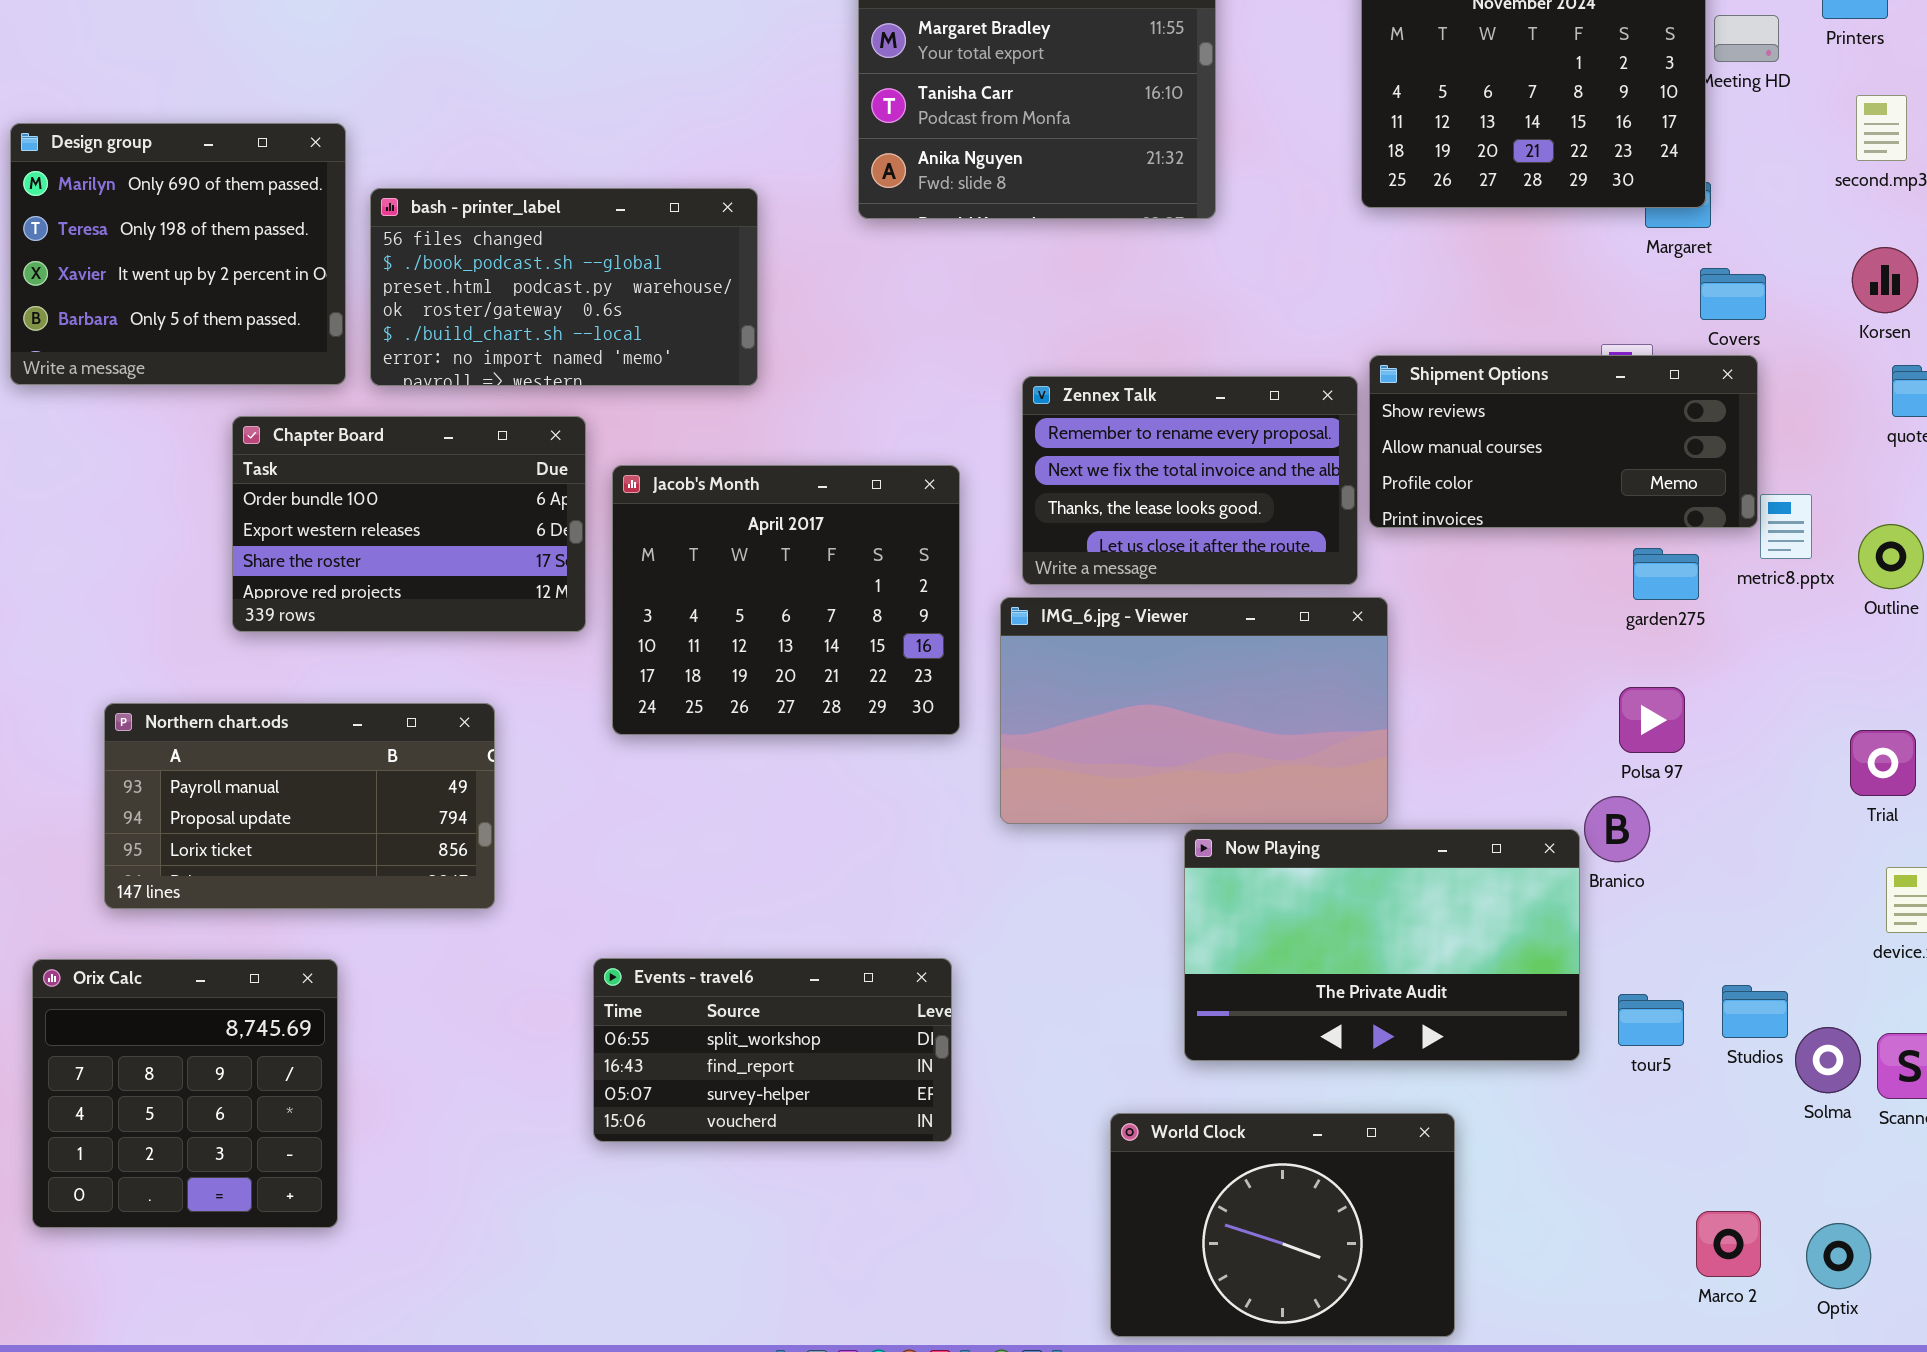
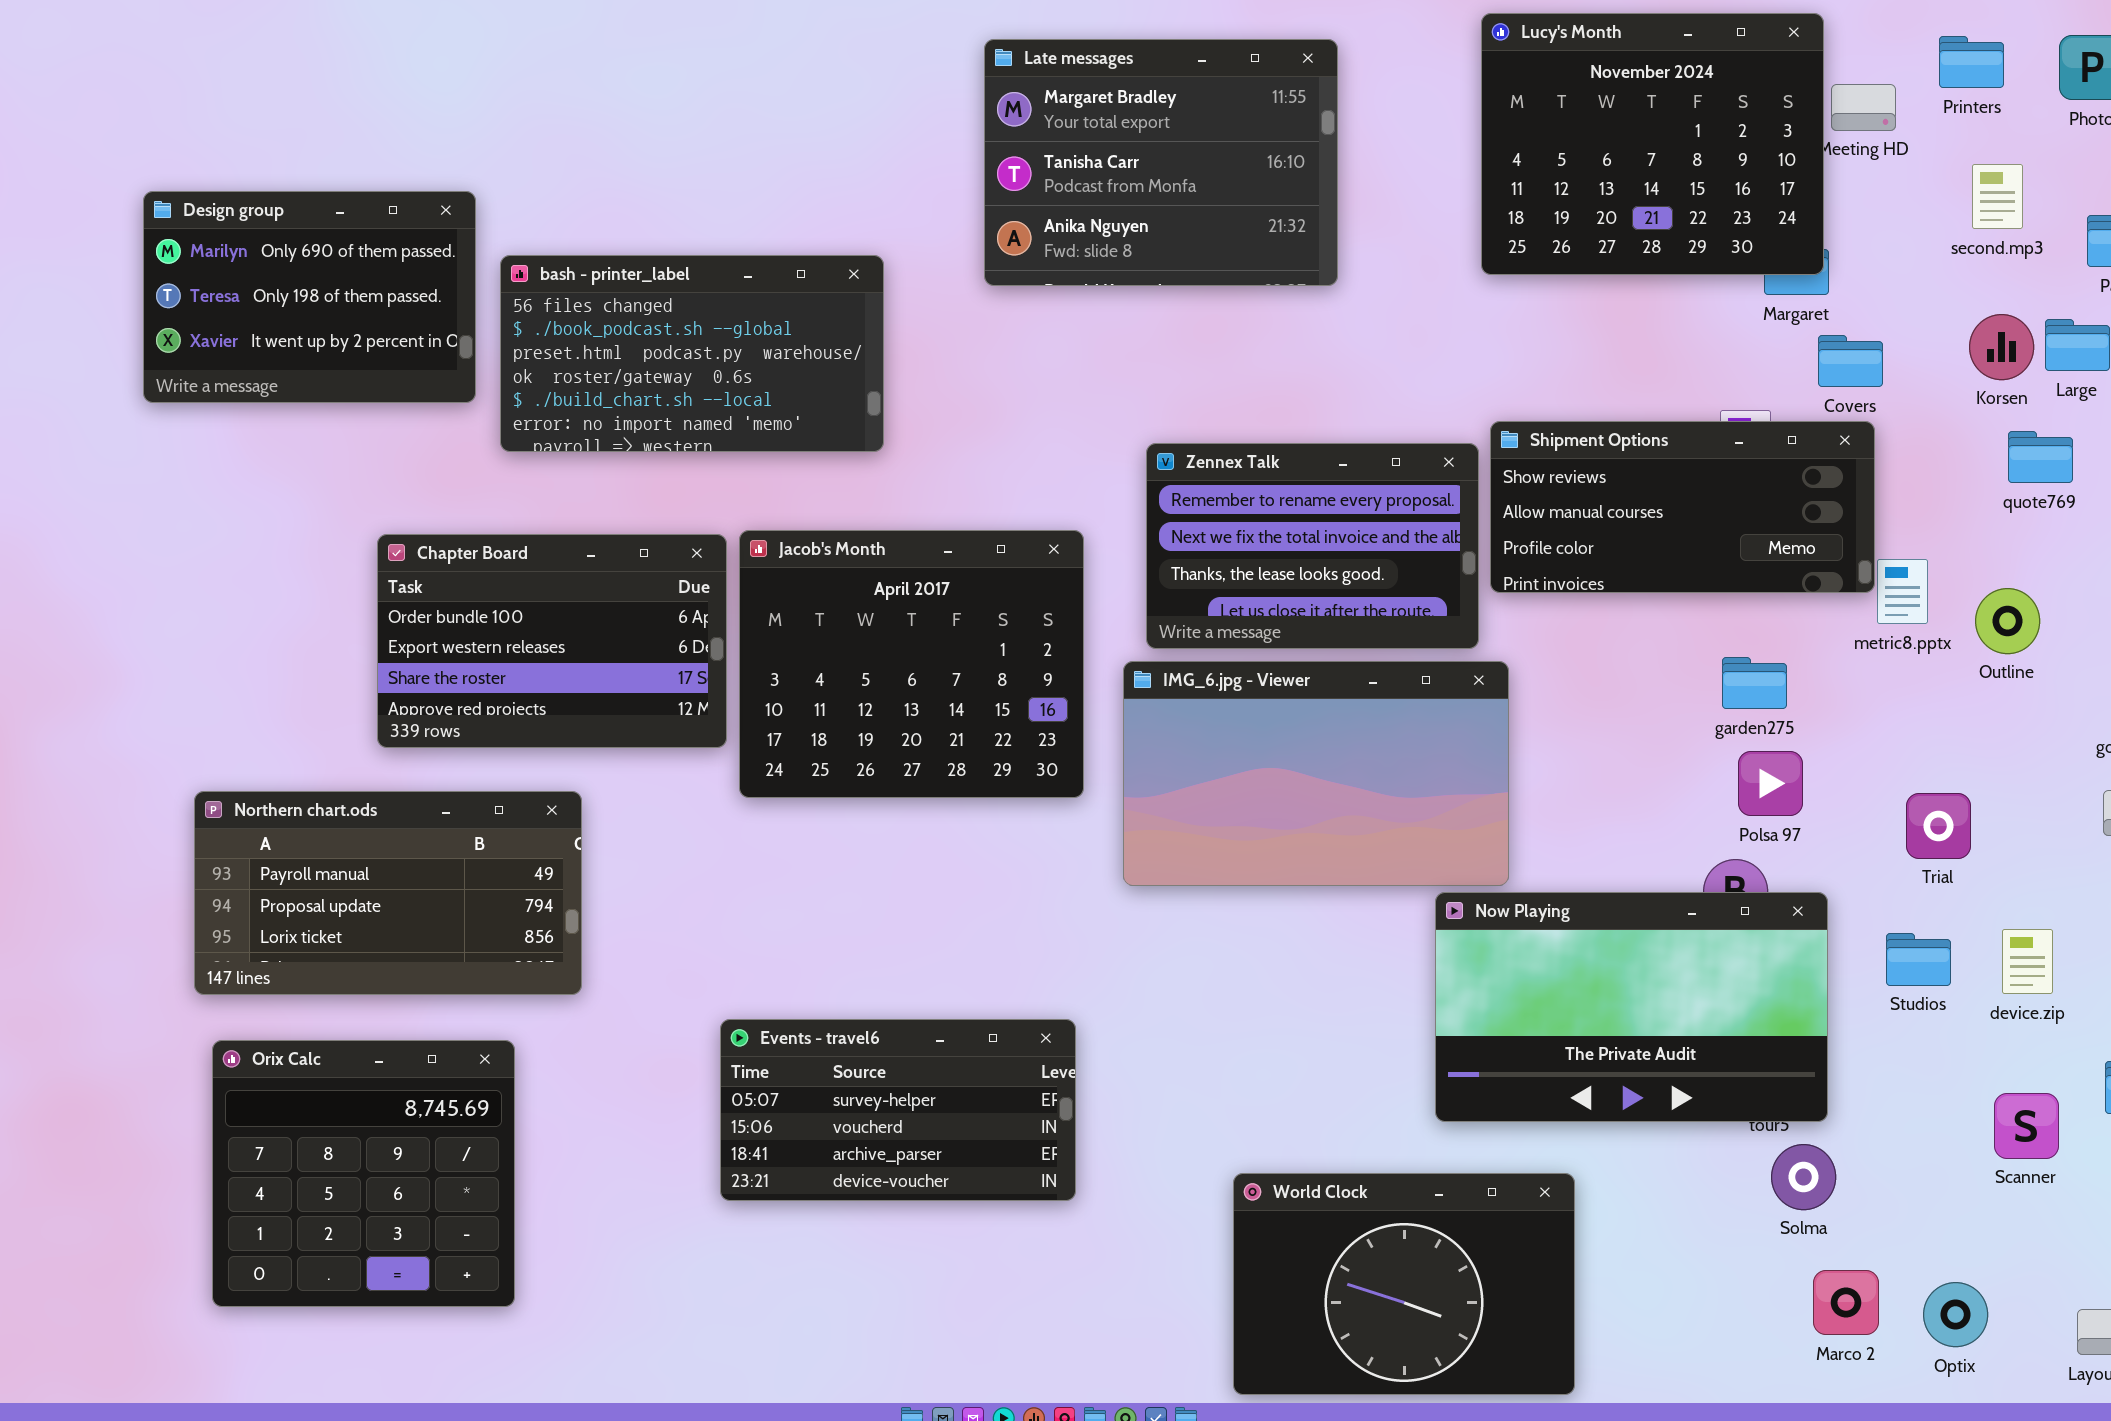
Design group: [10,123,346,385] -> [143,191,476,403], resized
Chapter Board: [232,416,586,632] -> [377,534,727,748], moved
garden275: [1633,548,1699,600] -> [1722,657,1787,709], moved
Northern chart.ods: [104,703,495,909] -> [194,791,582,995], moved
Trial: [1850,730,1916,796] -> [1906,793,1971,859], moved
Now Playing: [1184,829,1580,1061] -> [1435,892,1828,1122], moved
Events - travel6: [593,958,952,1142] -> [720,1019,1076,1201], scrolled down 2 rows
Orix Calc: [32,959,338,1228] -> [212,1040,515,1307], moved
Studios: [1722,985,1788,1038] -> [1886,933,1951,986], moved
Solma: [1795,1027,1861,1093] -> [1771,1144,1836,1210], moved

